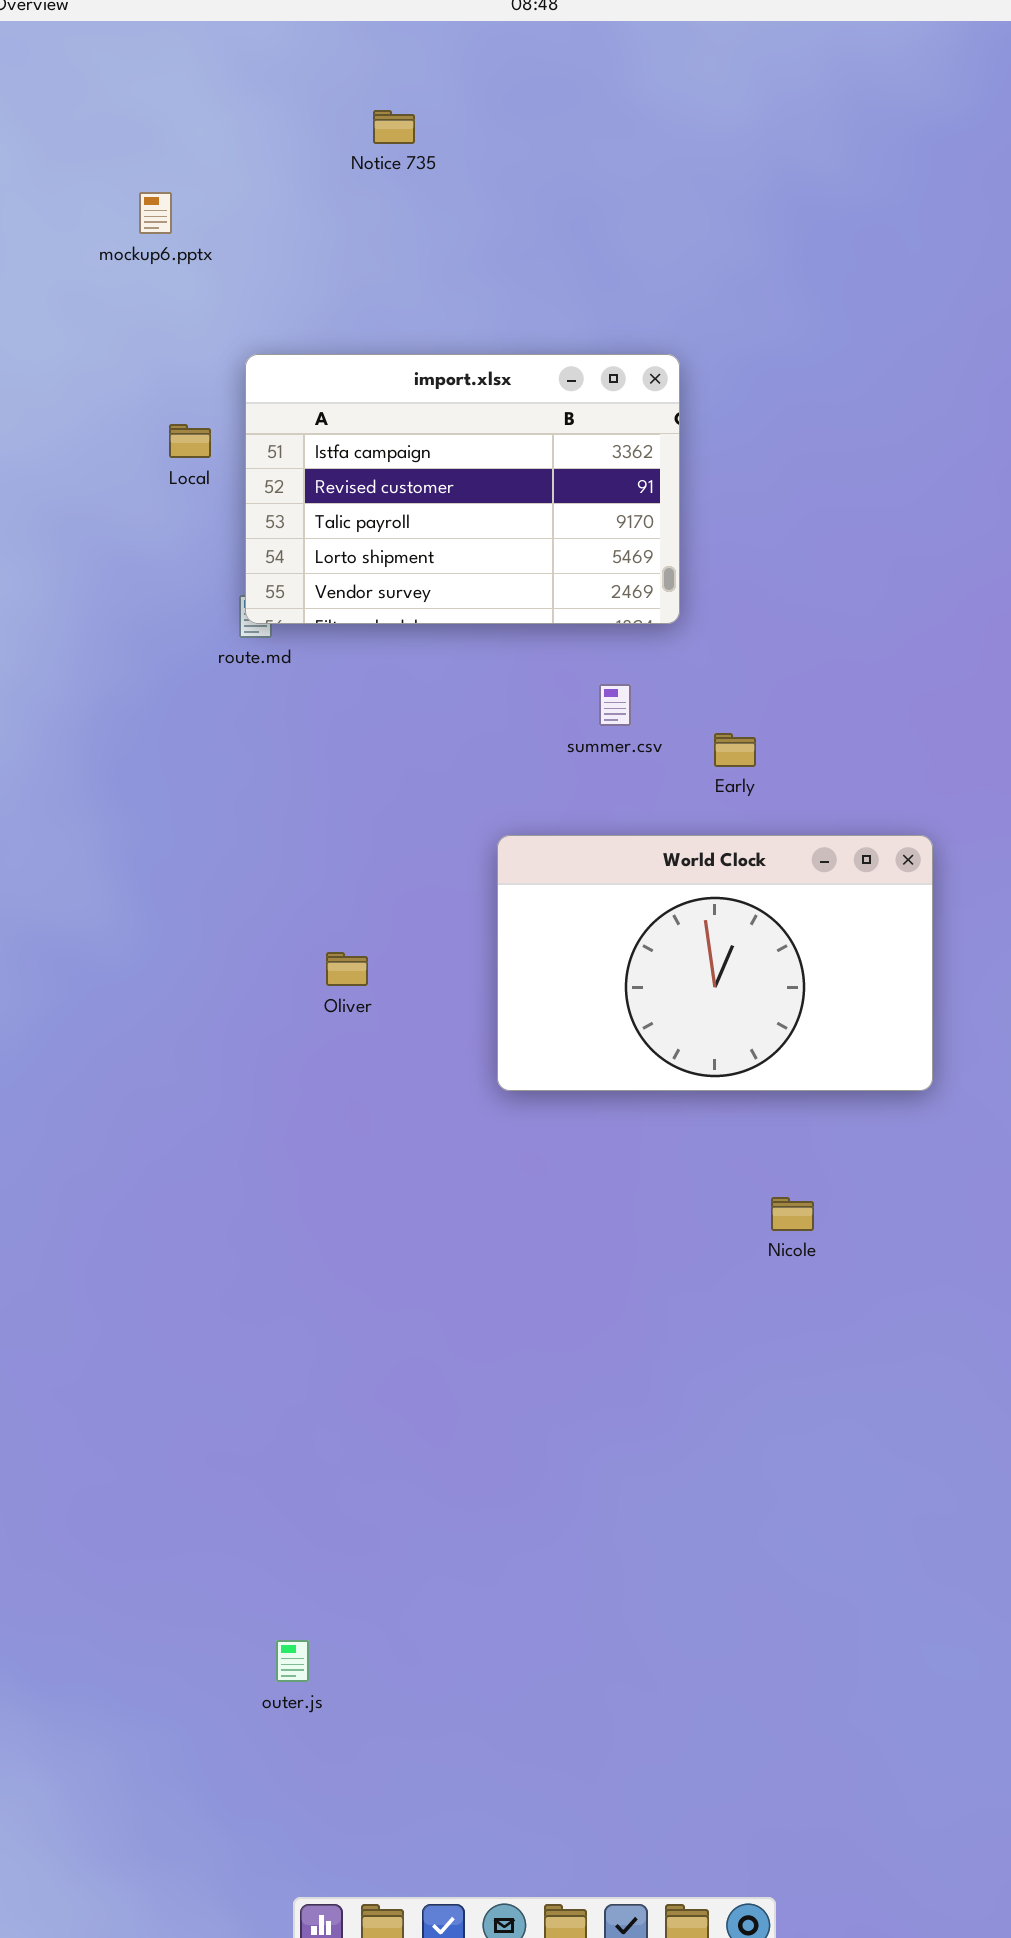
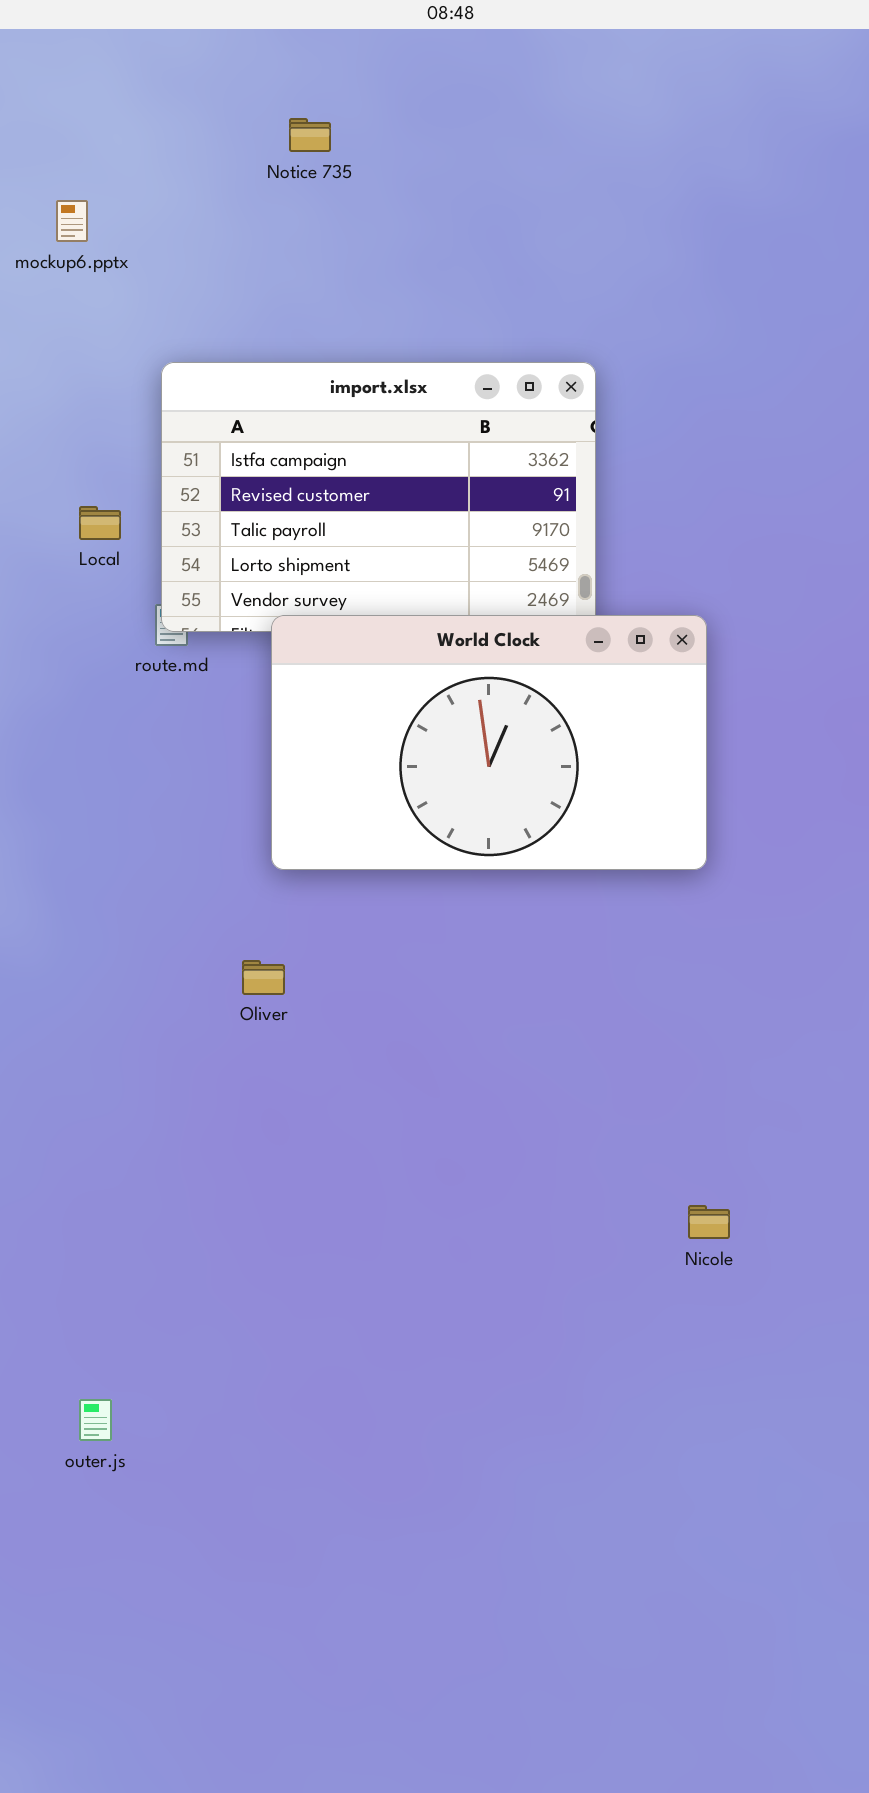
Local: [169,424,211,458] -> [79,506,121,540], moved
World Clock: [497,835,933,1091] -> [271,615,707,870], moved
outer.js: [276,1640,309,1682] -> [79,1399,112,1441], moved

